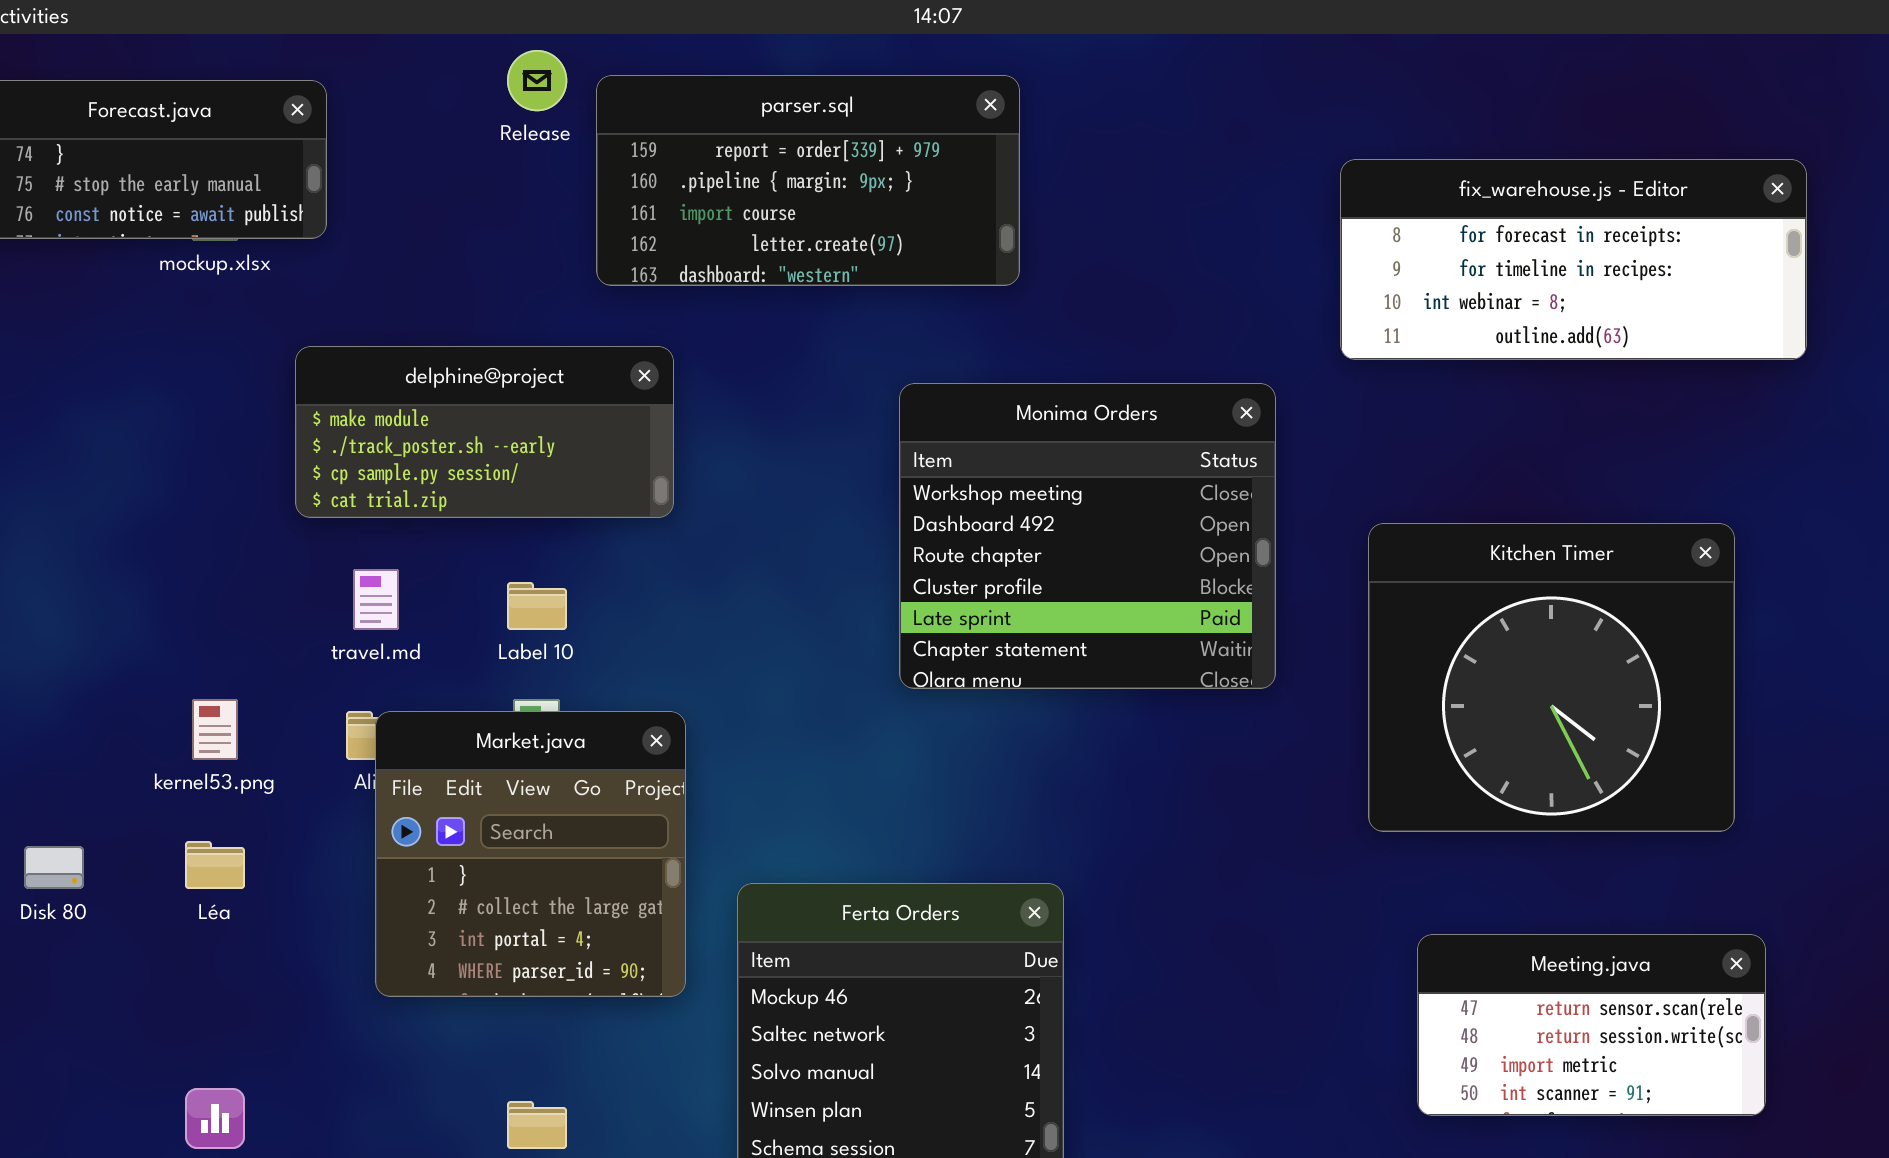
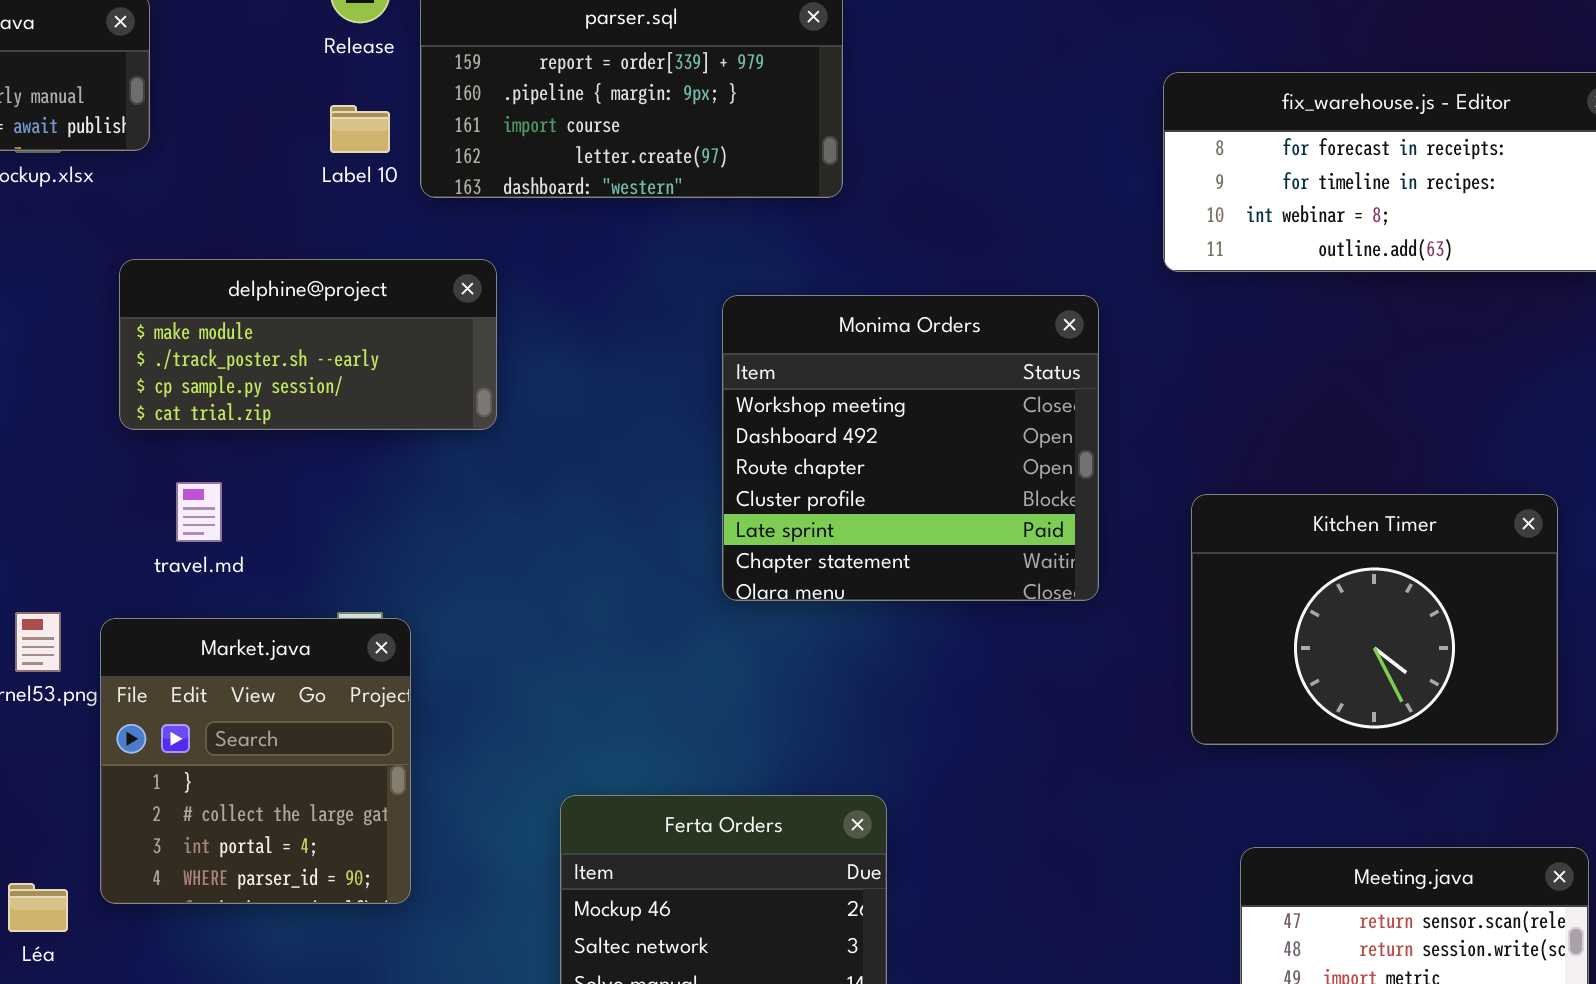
Kitchen Timer: [1368,523,1735,832] -> [1191,494,1558,745], resized
Label 10: [507,582,567,630] -> [330,105,390,153], moved
Market.java: [375,711,686,997] -> [100,618,411,904], moved
Léa: [185,841,245,889] -> [8,883,68,932], moved

